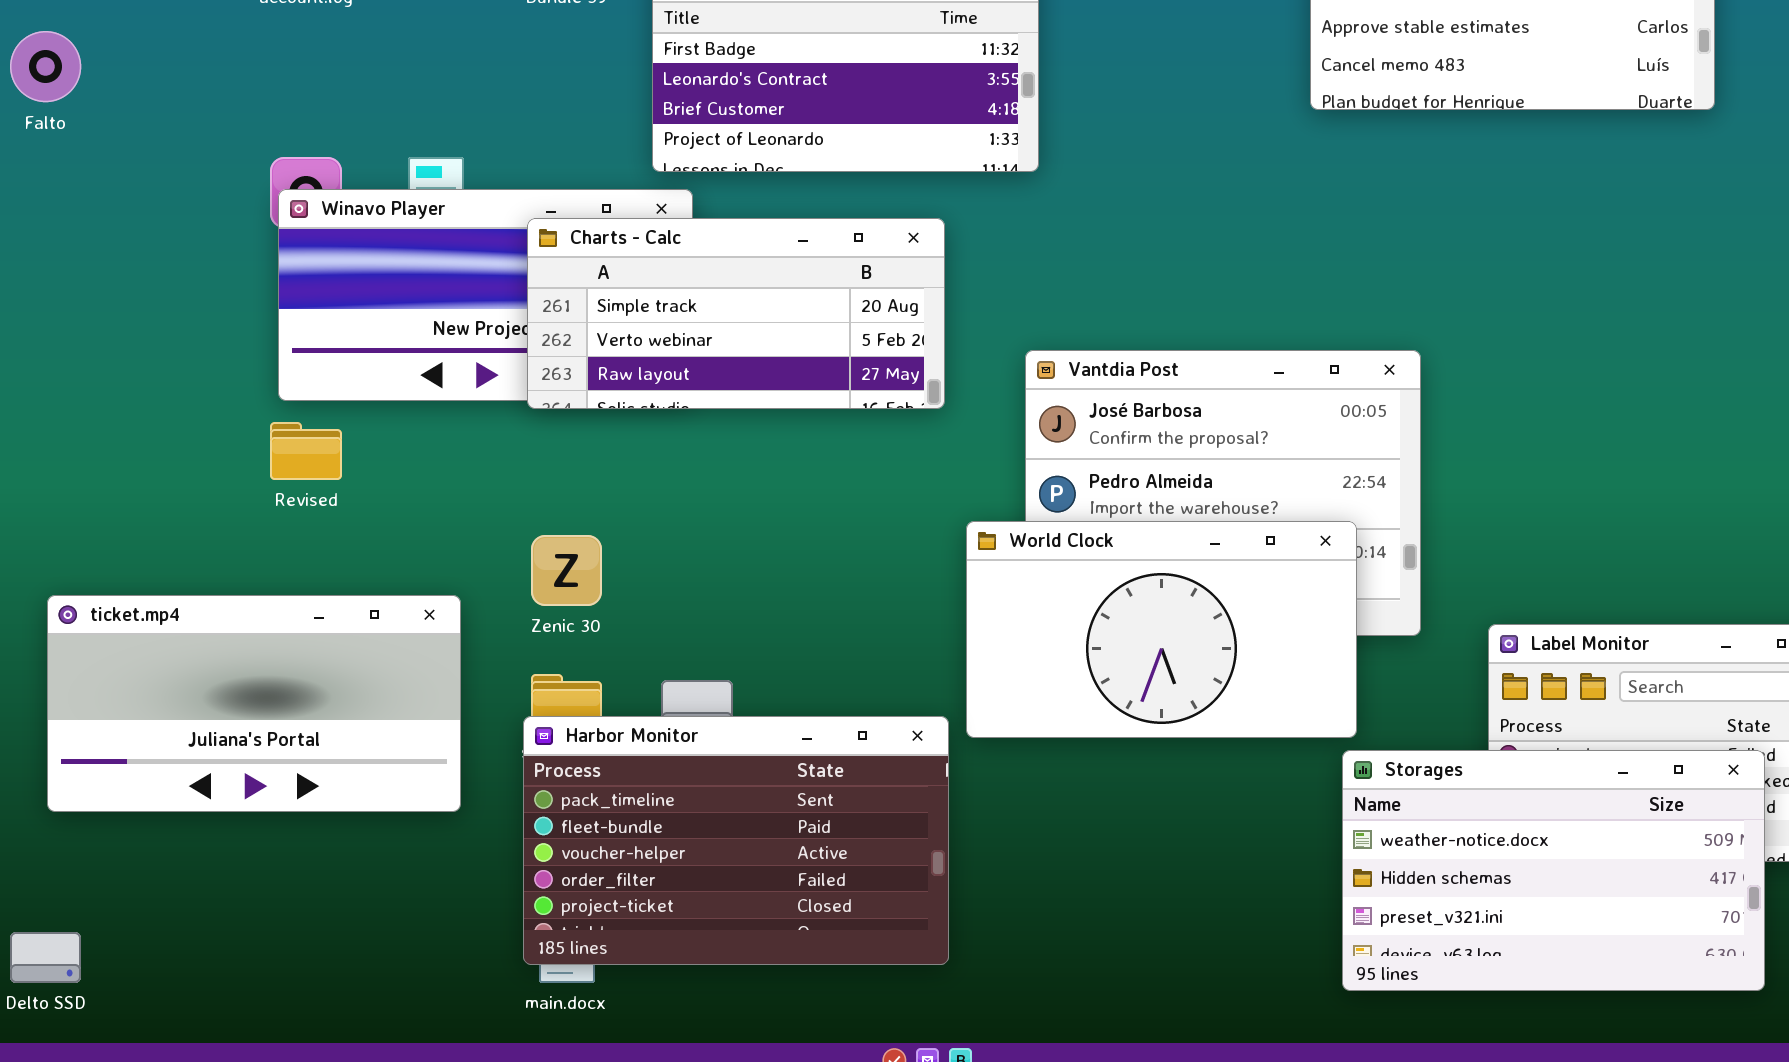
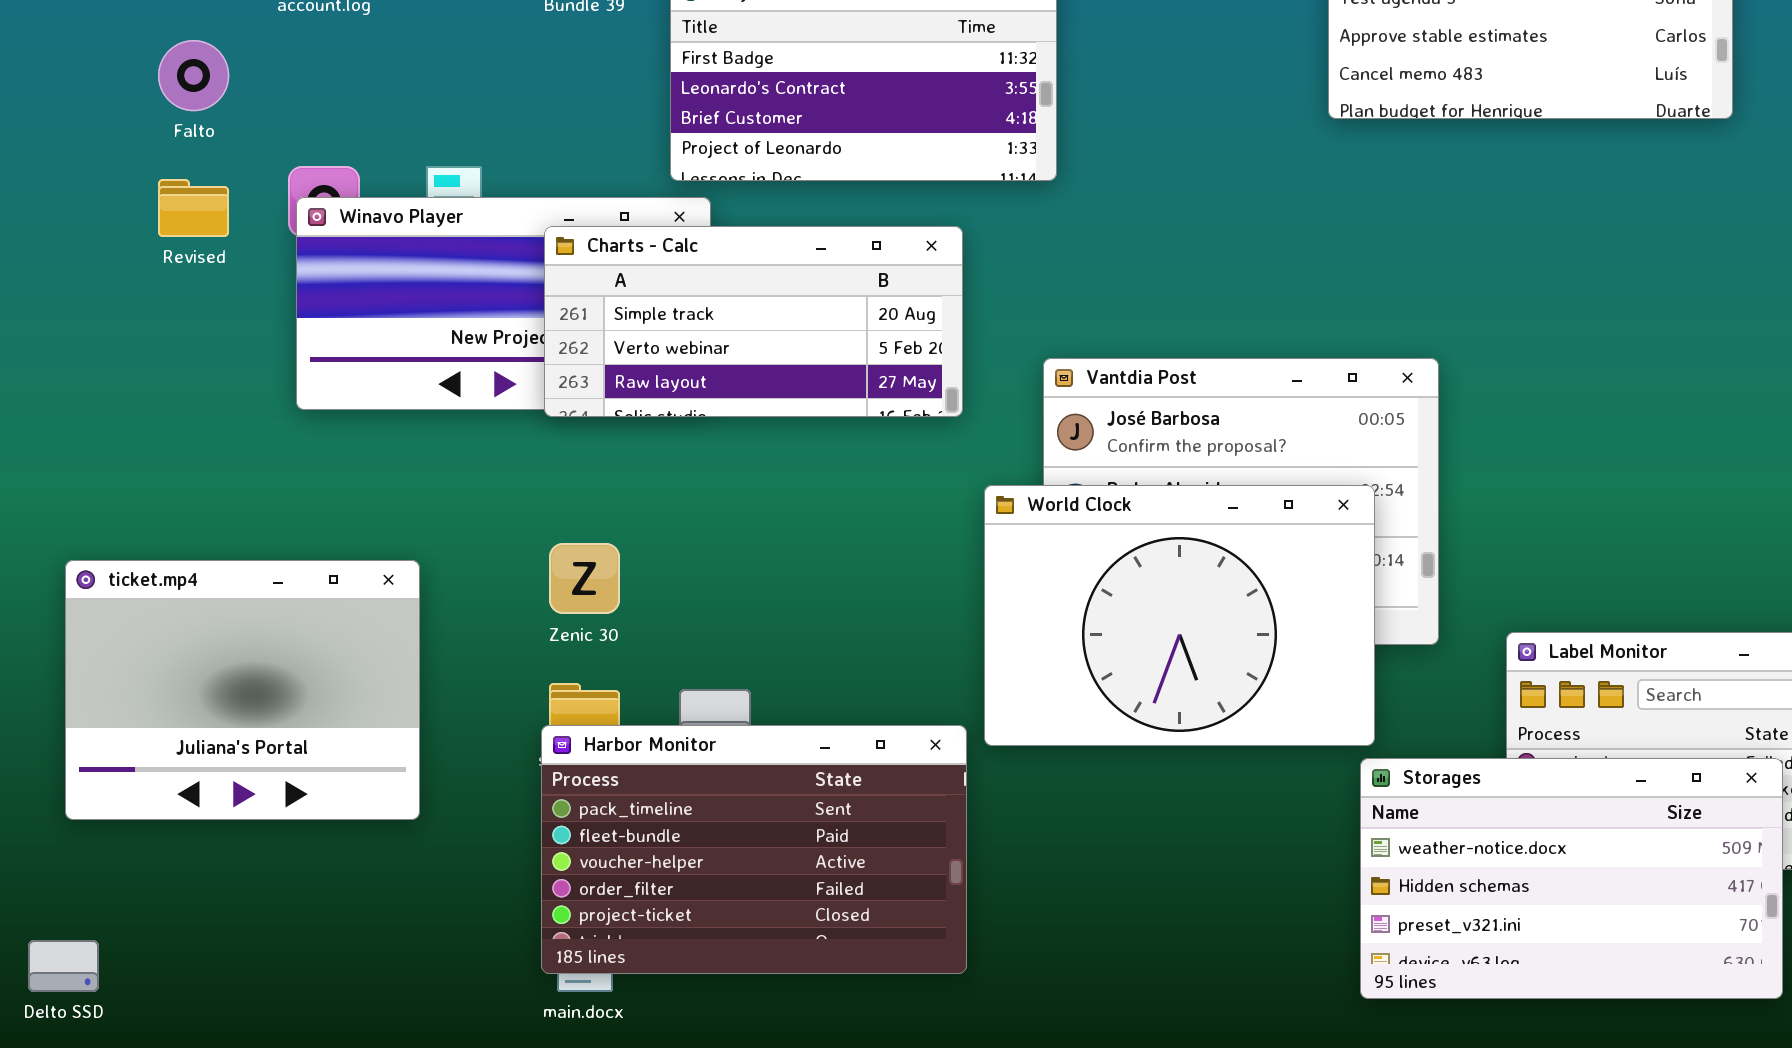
Falto: [10,31,81,102] -> [158,40,229,111], moved
Revised: [270,422,342,480] -> [158,179,229,237], moved
World Clock: [966,521,1357,738] -> [984,485,1375,746], resized
ticket.mp4: [47,595,461,812] -> [65,560,420,820], resized

